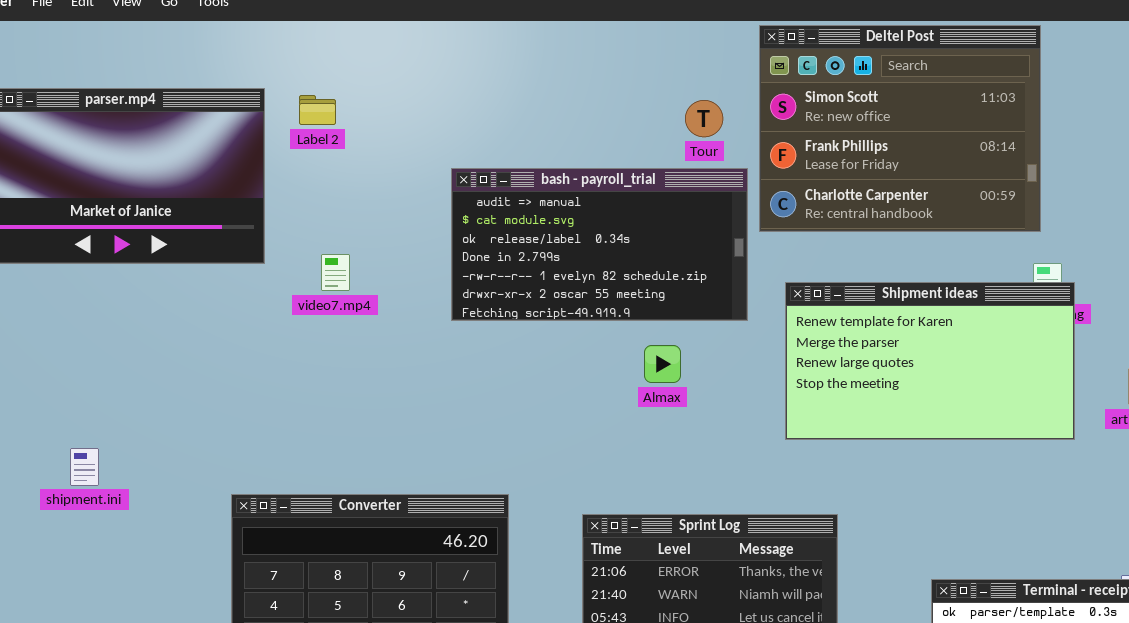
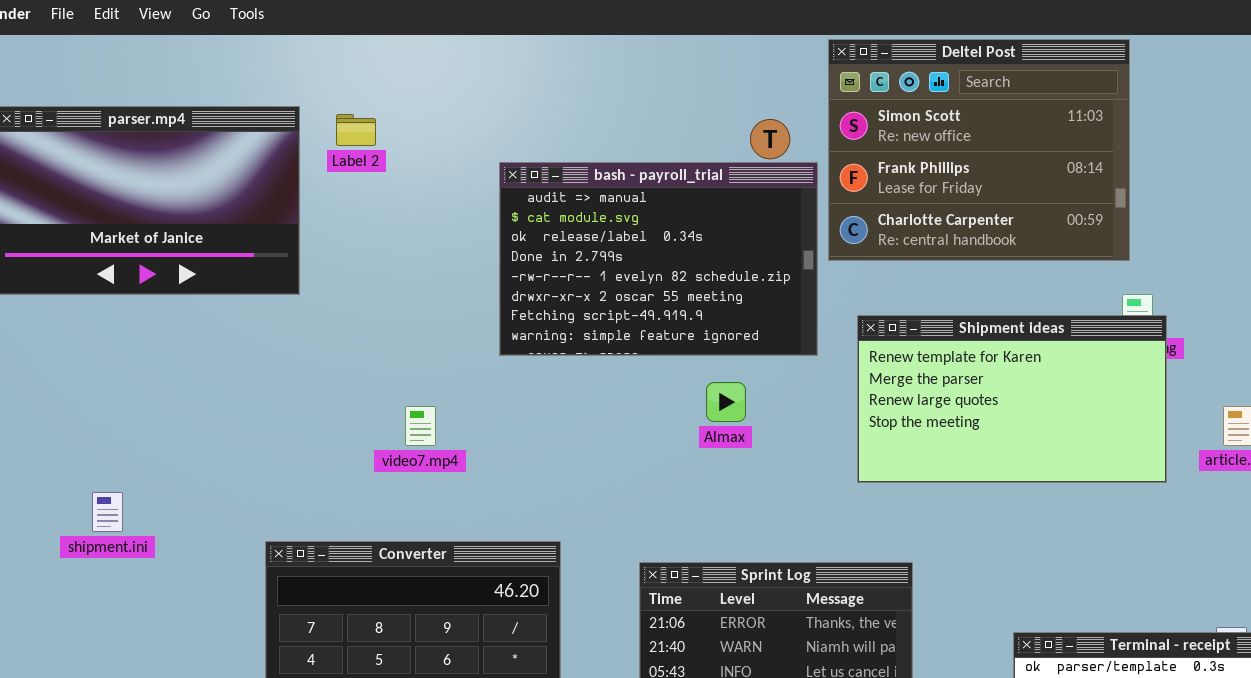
bash - payroll_trial: [451,168,748,321] -> [499,162,818,356], resized
video7.mp4: [321,254,350,291] -> [405,406,436,446], moved

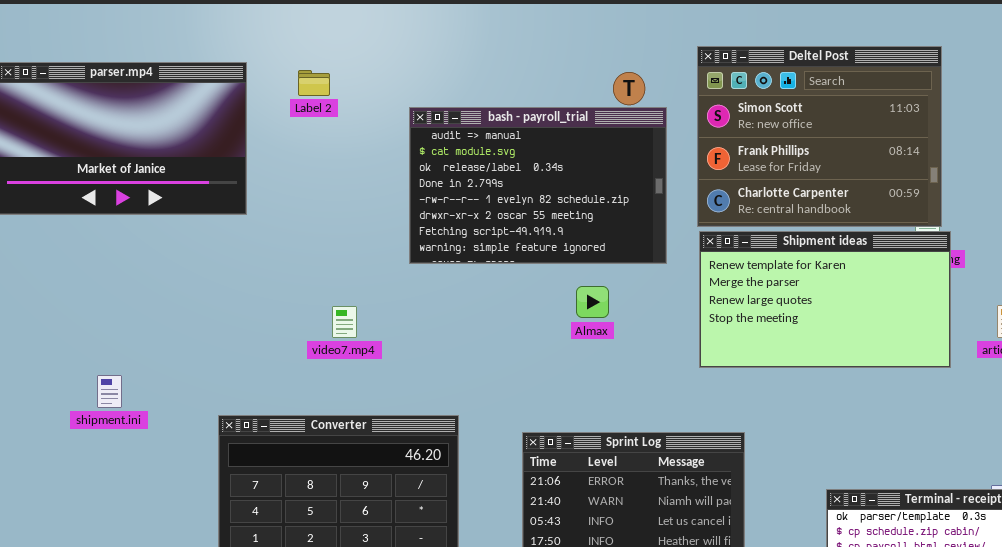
Deltel Post: [828,39,1130,261] -> [697,46,942,227], moved
Label 2: [336,114,376,146] -> [298,70,330,96], moved
shipment.ini: [92,492,123,532] -> [97,375,122,408], moved

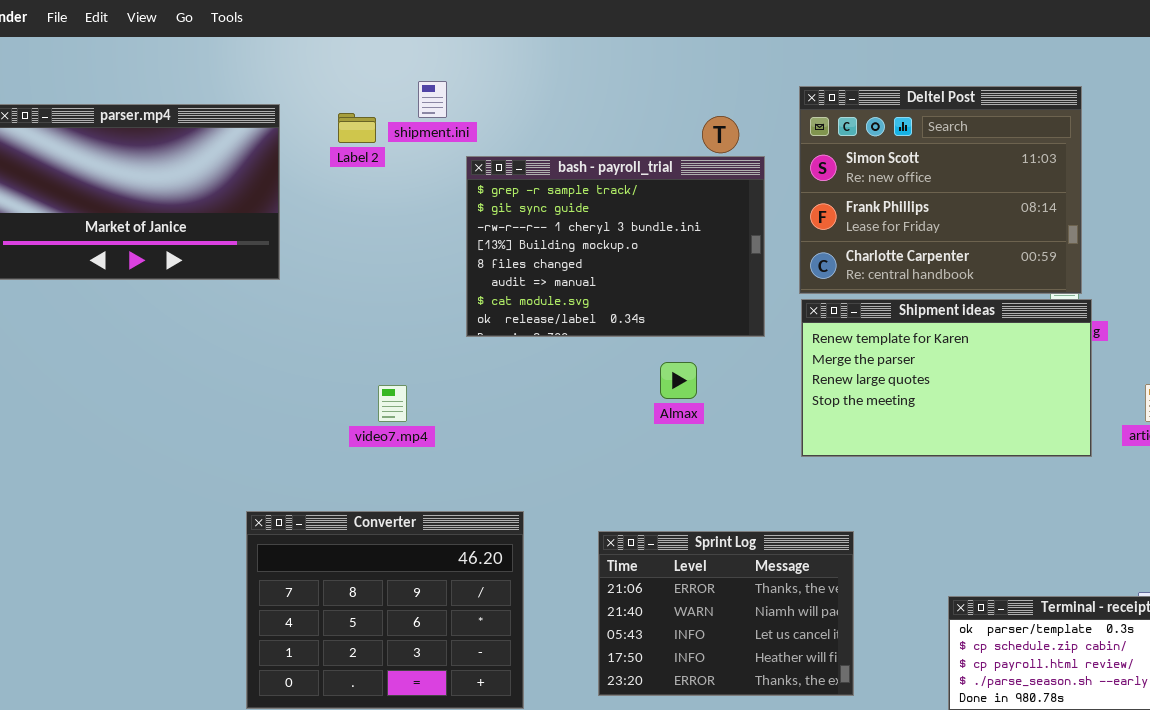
bash - payroll_trial: [409,107,667,264] -> [466,156,765,337], scrolled up 5 rows
shipment.ini: [97,375,122,408] -> [418,81,447,118], moved

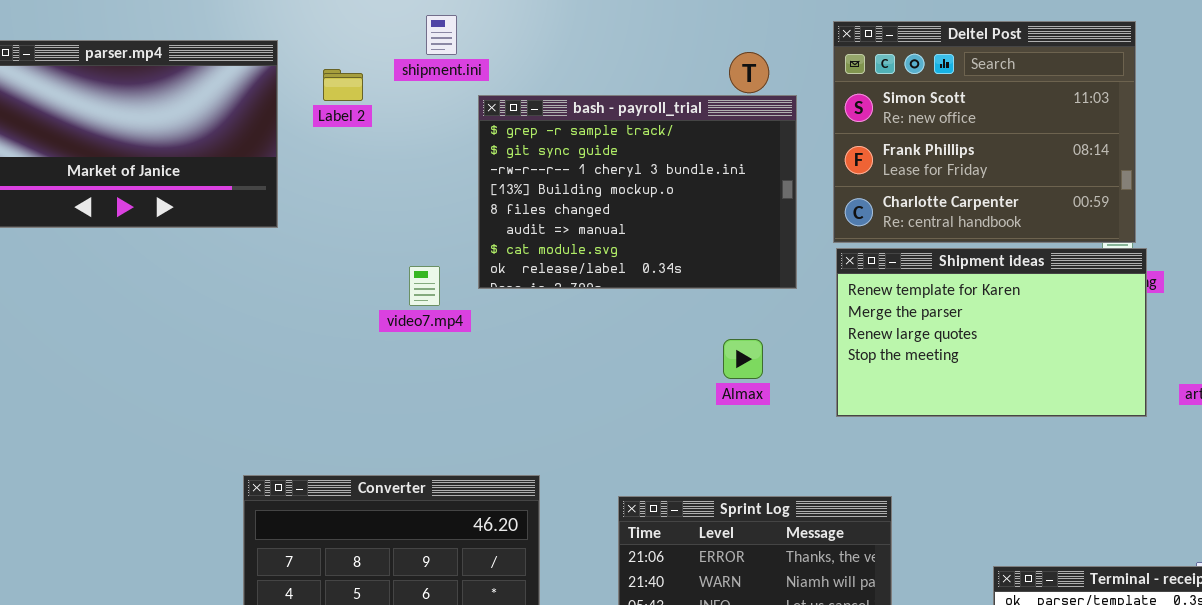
Label 2: [338,113,376,143] -> [323,69,363,101], moved
Almax: [660,362,697,399] -> [723,339,763,379], moved
video7.mp4: [378,385,407,422] -> [409,266,440,306], moved

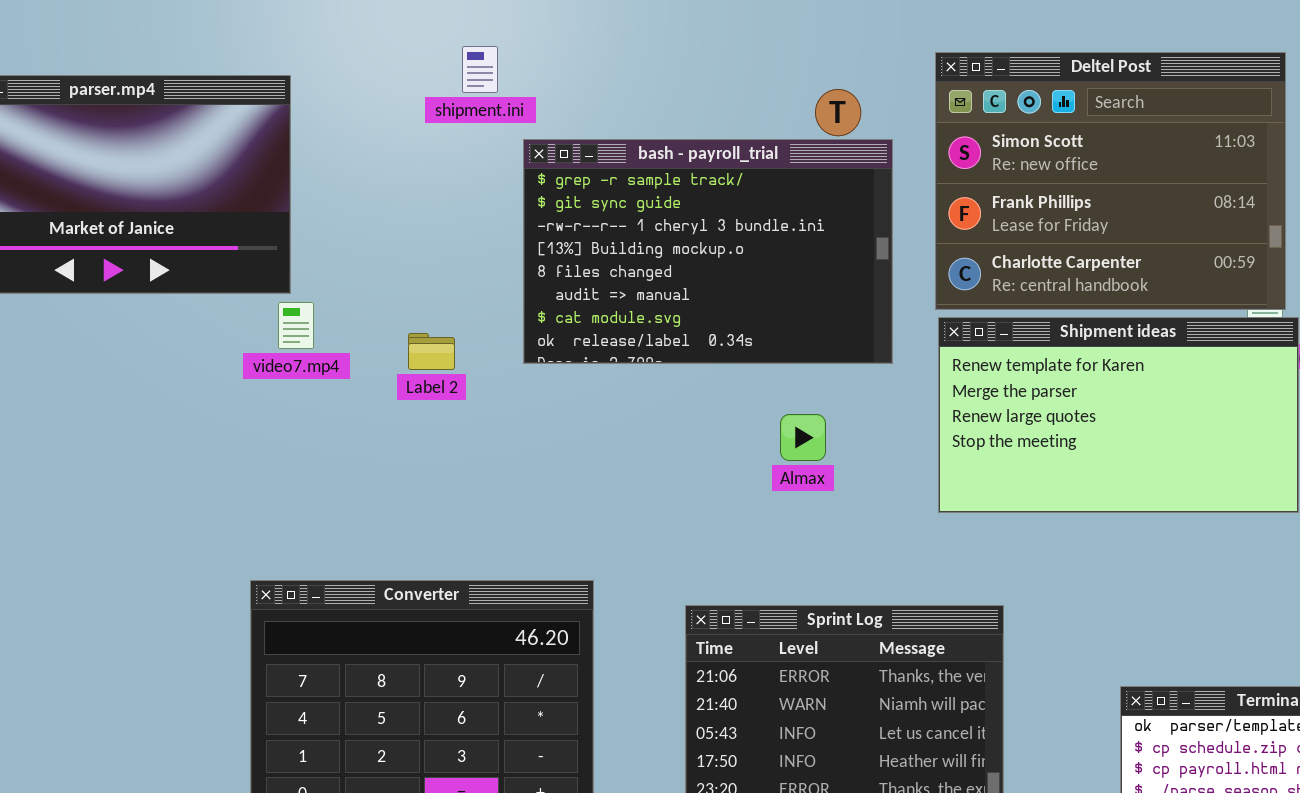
Label 2: [323,69,363,101] -> [408,333,455,370], moved
video7.mp4: [409,266,440,306] -> [278,302,314,349], moved
Almax: [723,339,763,379] -> [780,414,826,461], moved

